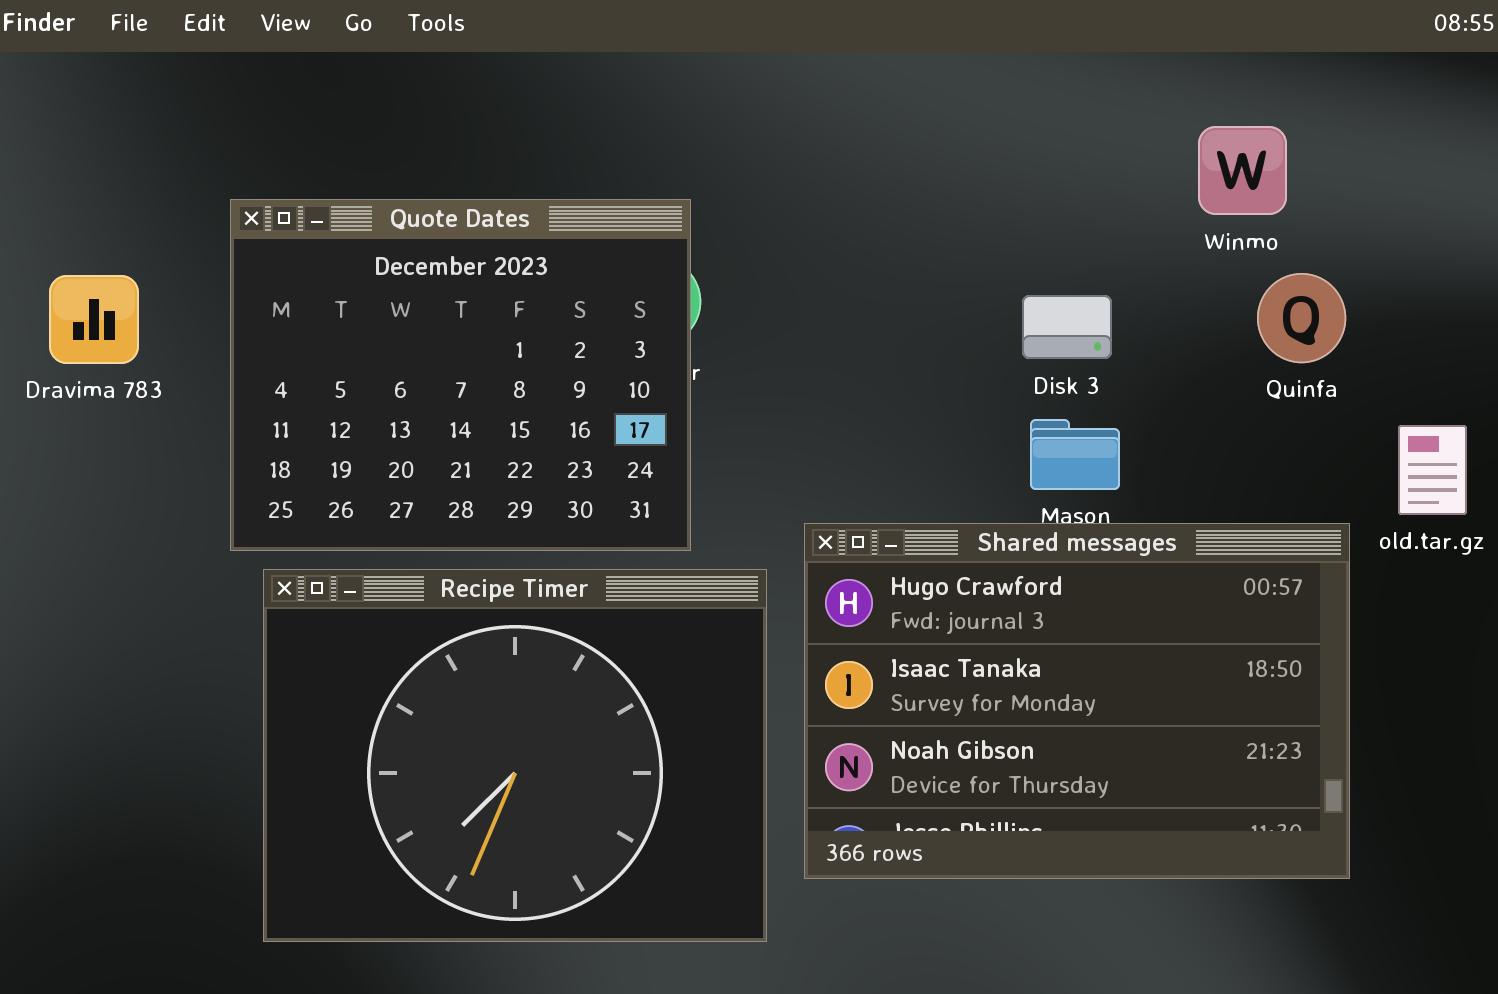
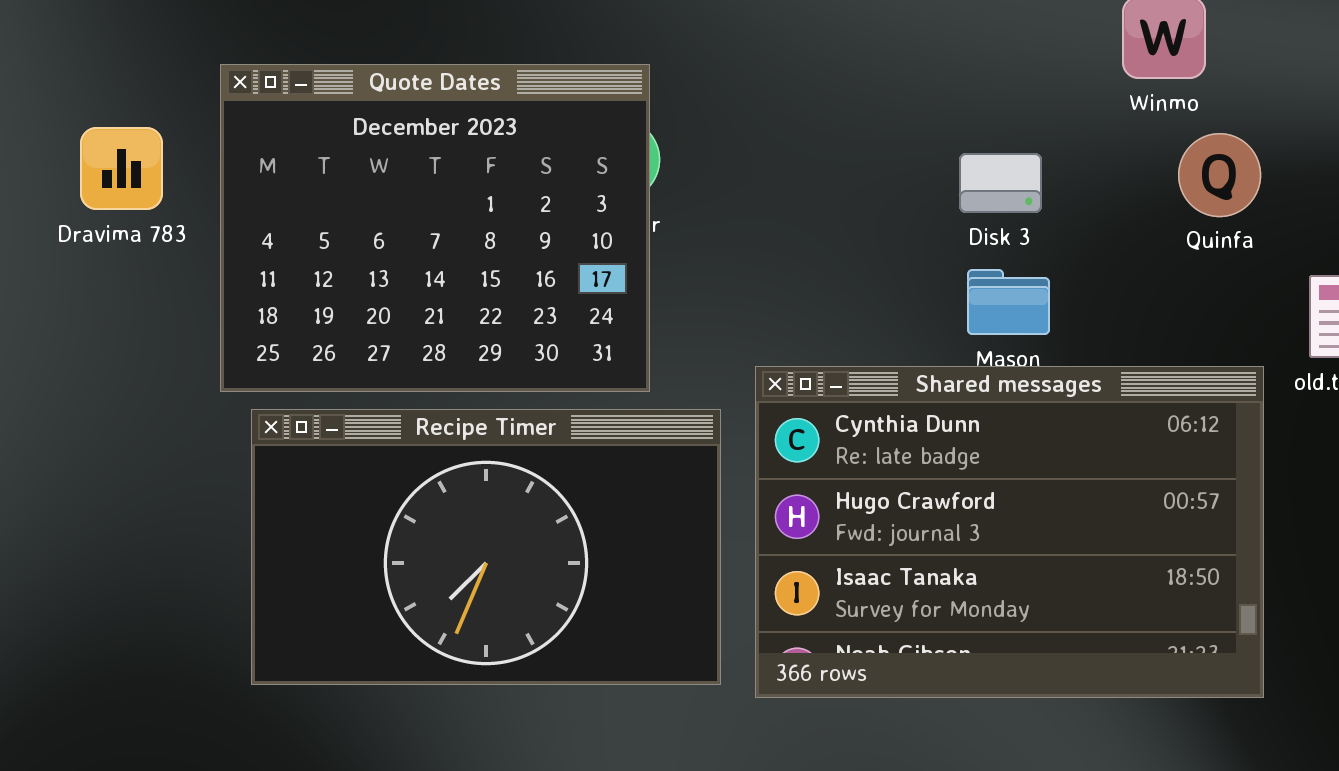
Dravima 783: [49,275,139,364] -> [80,127,163,210], moved
Shared messages: [804,523,1350,879] -> [755,366,1264,698], scrolled up 1 row
Recipe Timer: [263,569,767,942] -> [251,409,721,685], resized

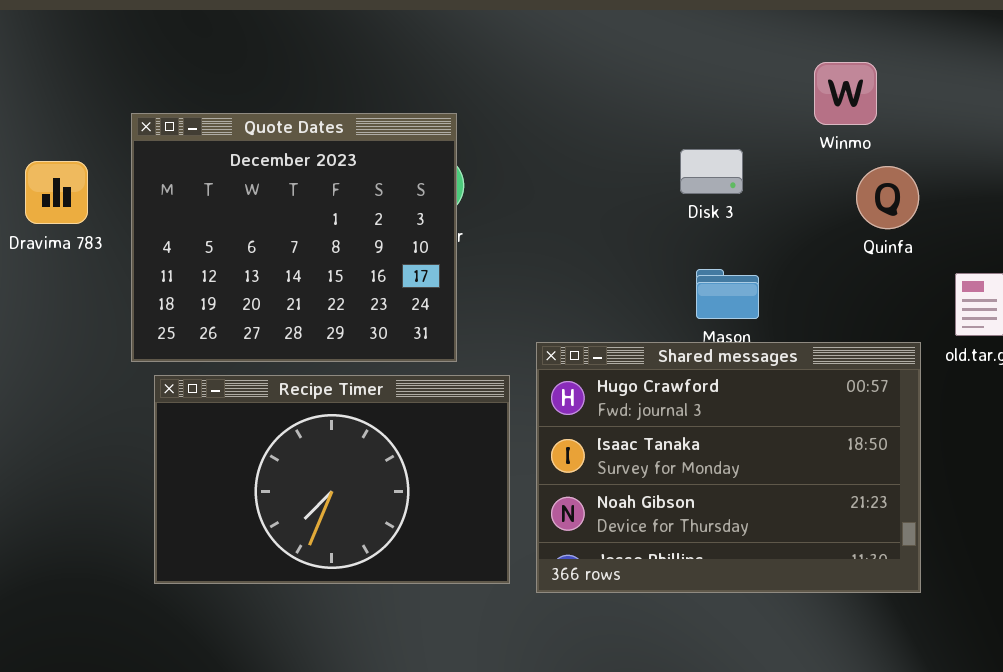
Disk 3: [959,153,1042,213] -> [680,149,743,194], moved
Shared messages: [755,366,1264,698] -> [536,342,921,593], scrolled down 1 row

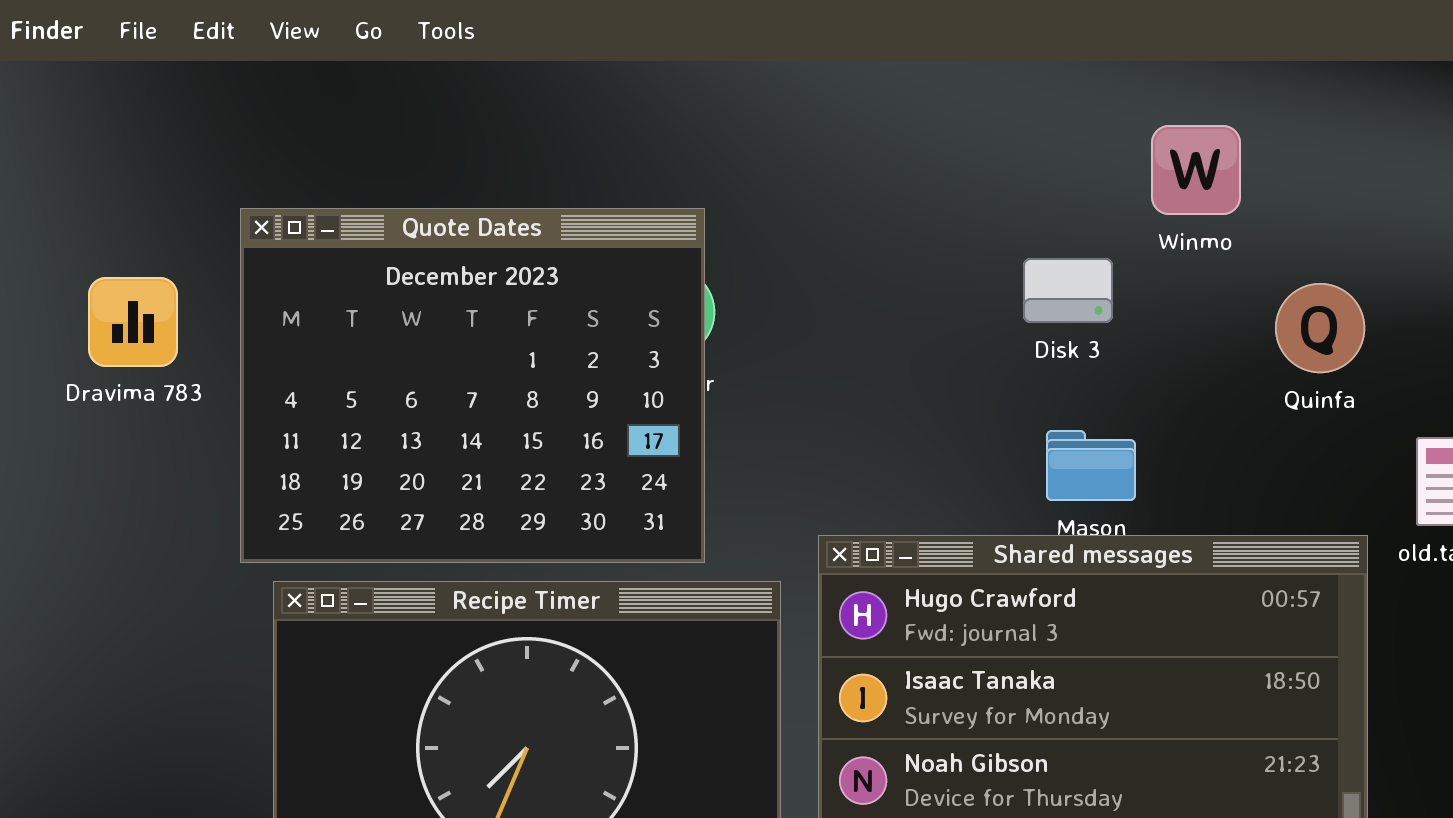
Winmo: [814,62,877,125] -> [1151,125,1241,215], moved

